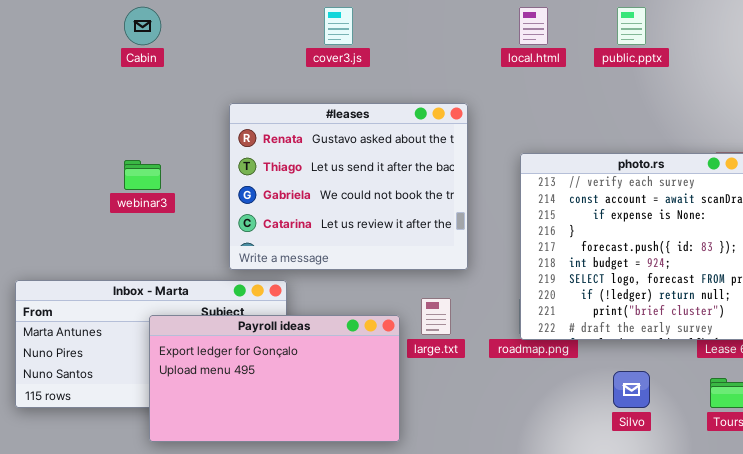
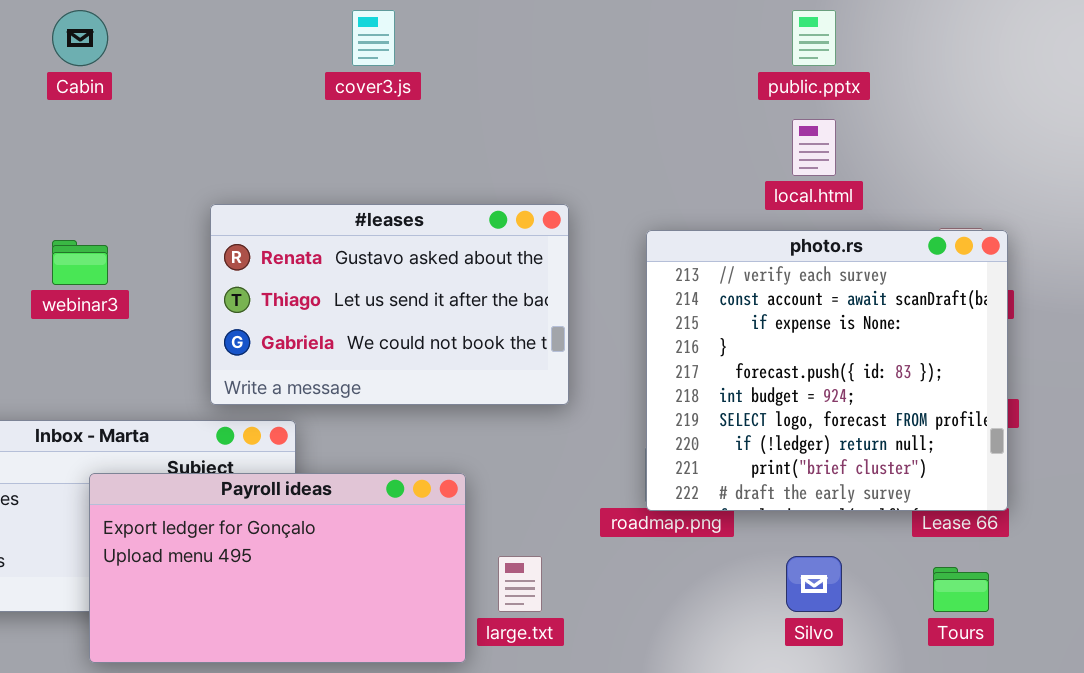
local.html: [519,7,548,45] -> [792,119,836,176], moved
#leases: [229,103,468,270] -> [210,204,569,405], resized
large.txt: [421,298,451,335] -> [498,556,542,612], moved

